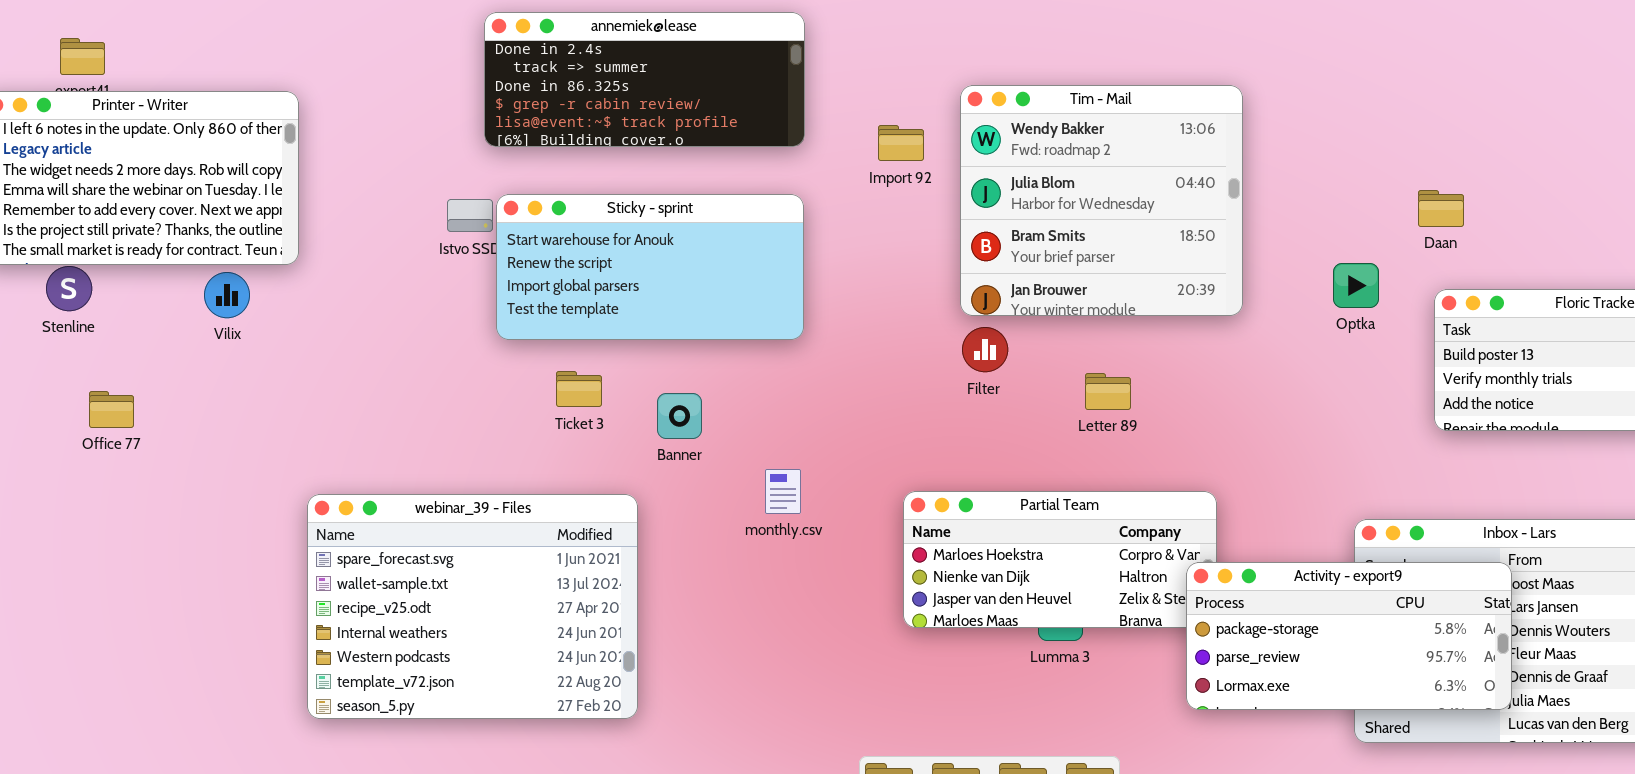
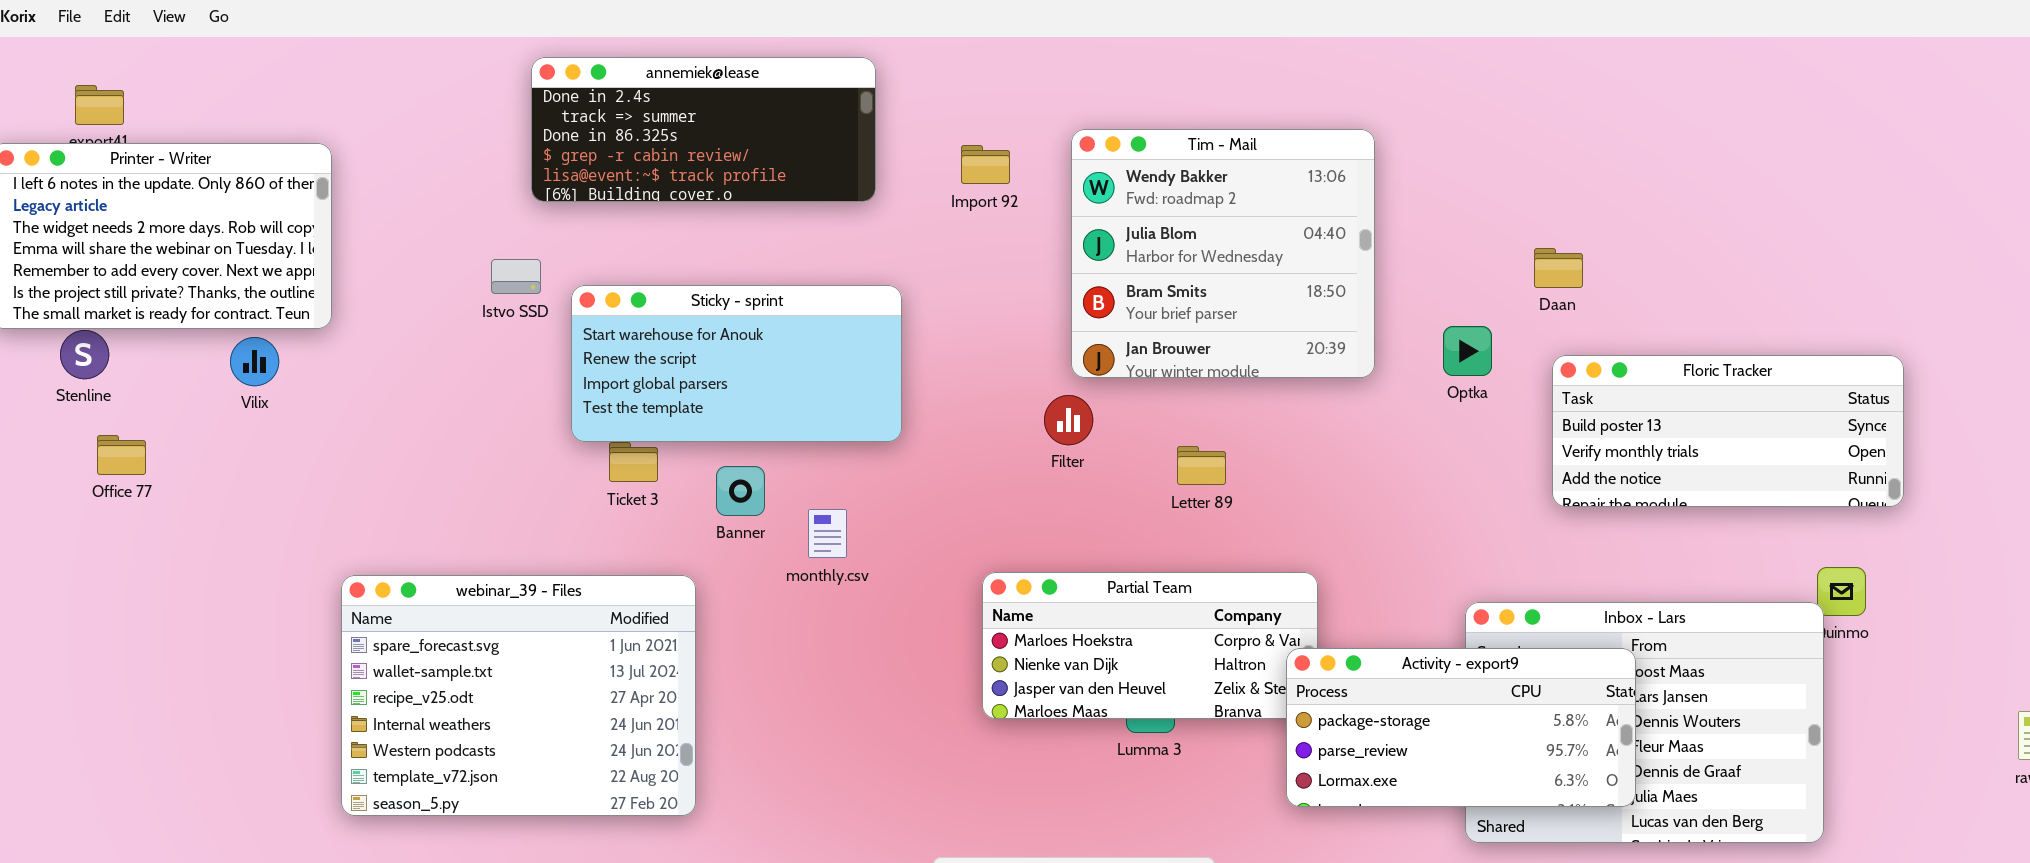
Tim - Mail: [960,85,1243,316] -> [1071,129,1375,378], moved
Import 92: [878,125,924,161] -> [961,145,1010,184], moved
Sticky - sprint: [496,194,804,340] -> [571,285,902,442], moved
Office 77: [89,391,134,428] -> [97,435,146,475], moved
monthly.csv: [765,469,801,514] -> [808,509,847,558], moved

